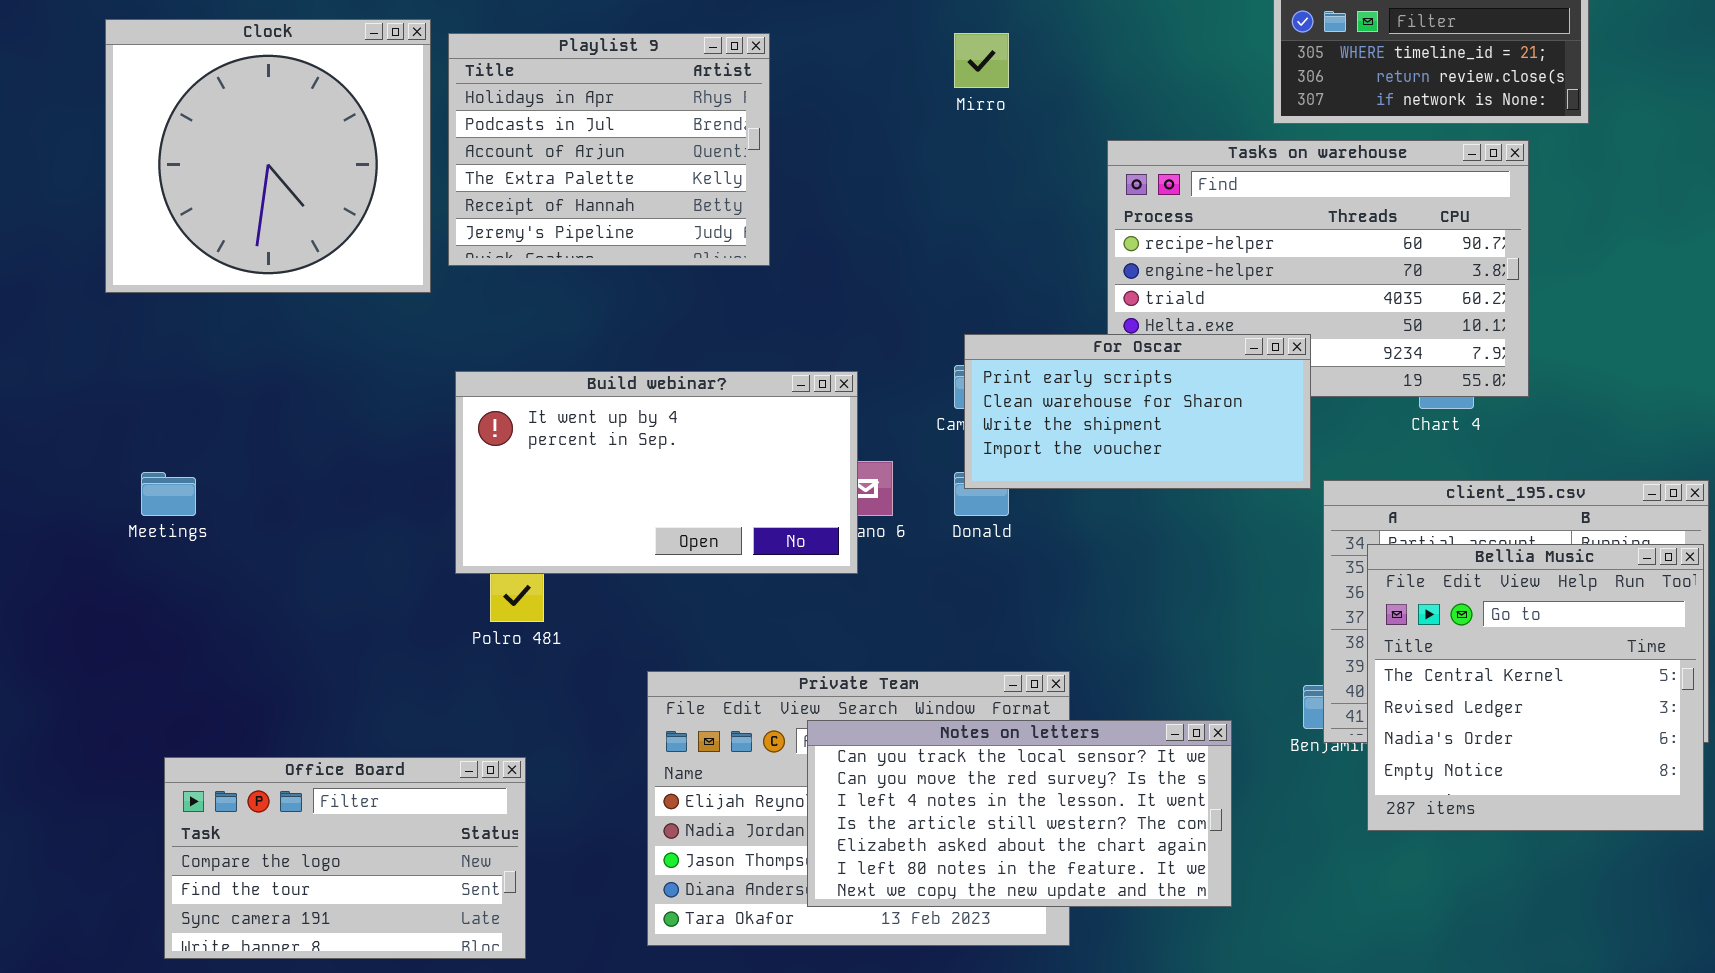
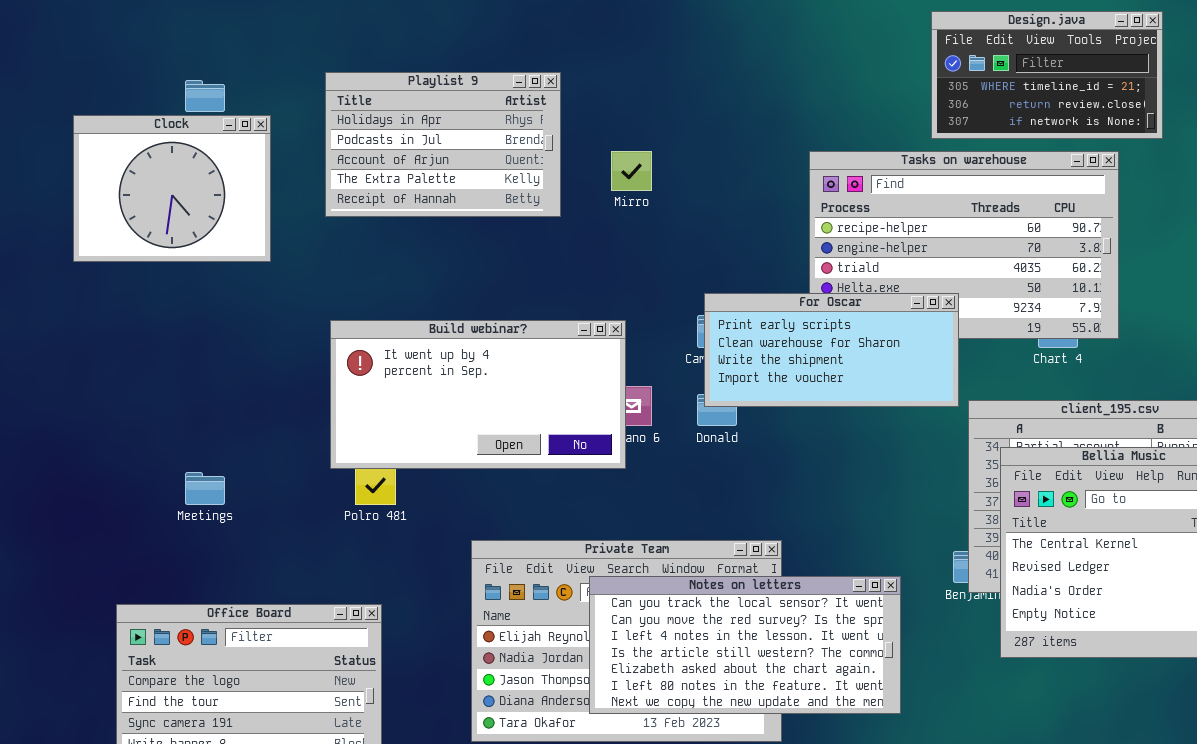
Clock: [105,19,431,293] -> [73,115,271,262], resized
Playlist 9: [448,33,770,266] -> [325,72,561,217], resized
Mirro: [954,33,1009,88] -> [611,151,652,191], moved
Meetings: [141,472,196,516] -> [185,472,225,505], moved

